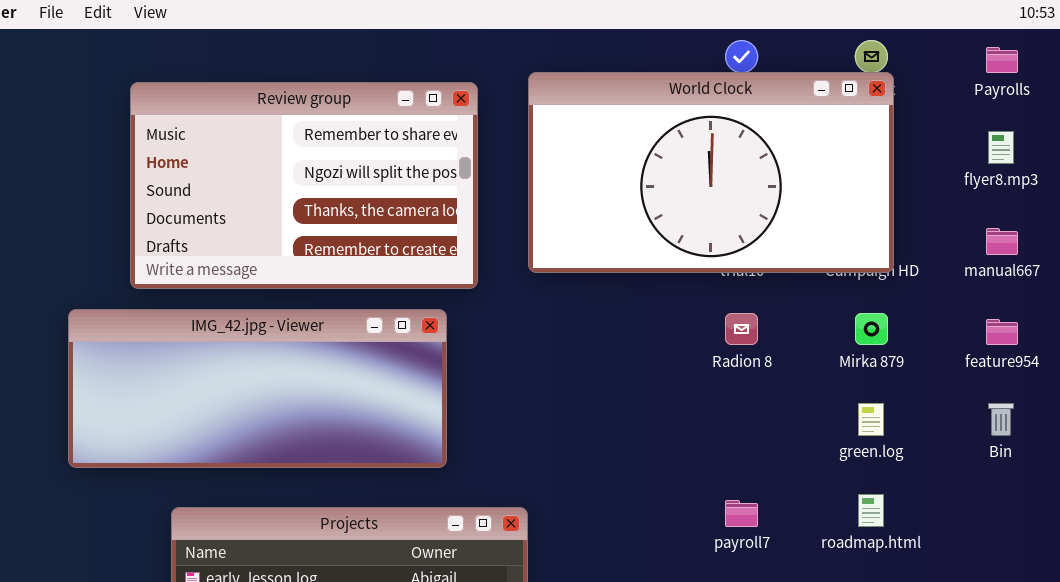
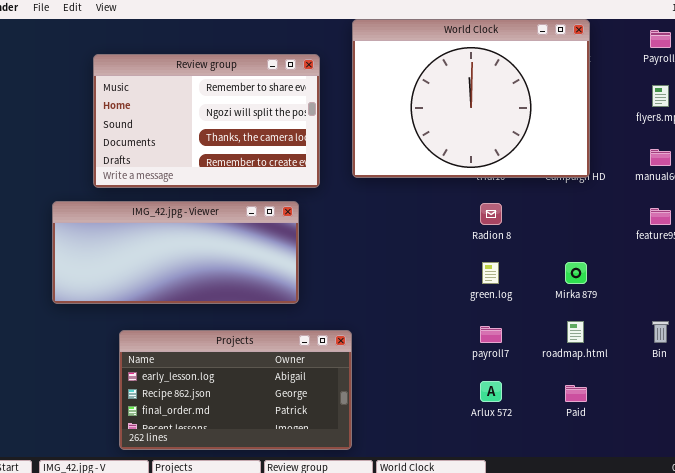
World Clock: [528,72,894,273] -> [352,19,590,178], resized
Mirka 879: [855,313,888,345] -> [565,262,587,284], moved
green.log: [858,403,884,436] -> [482,262,499,284], moved
Bin: [988,403,1014,436] -> [652,321,669,343], moved

